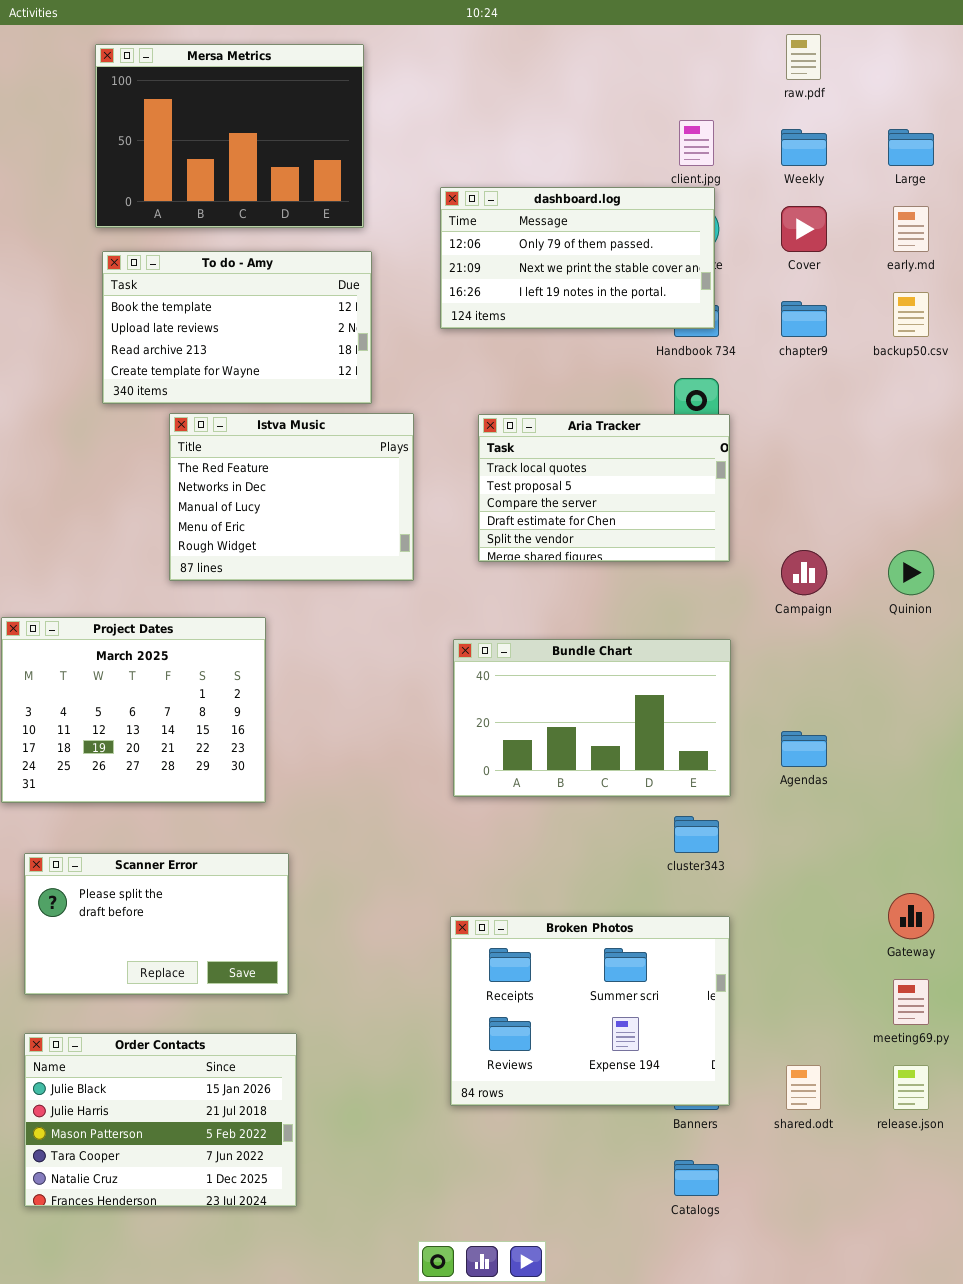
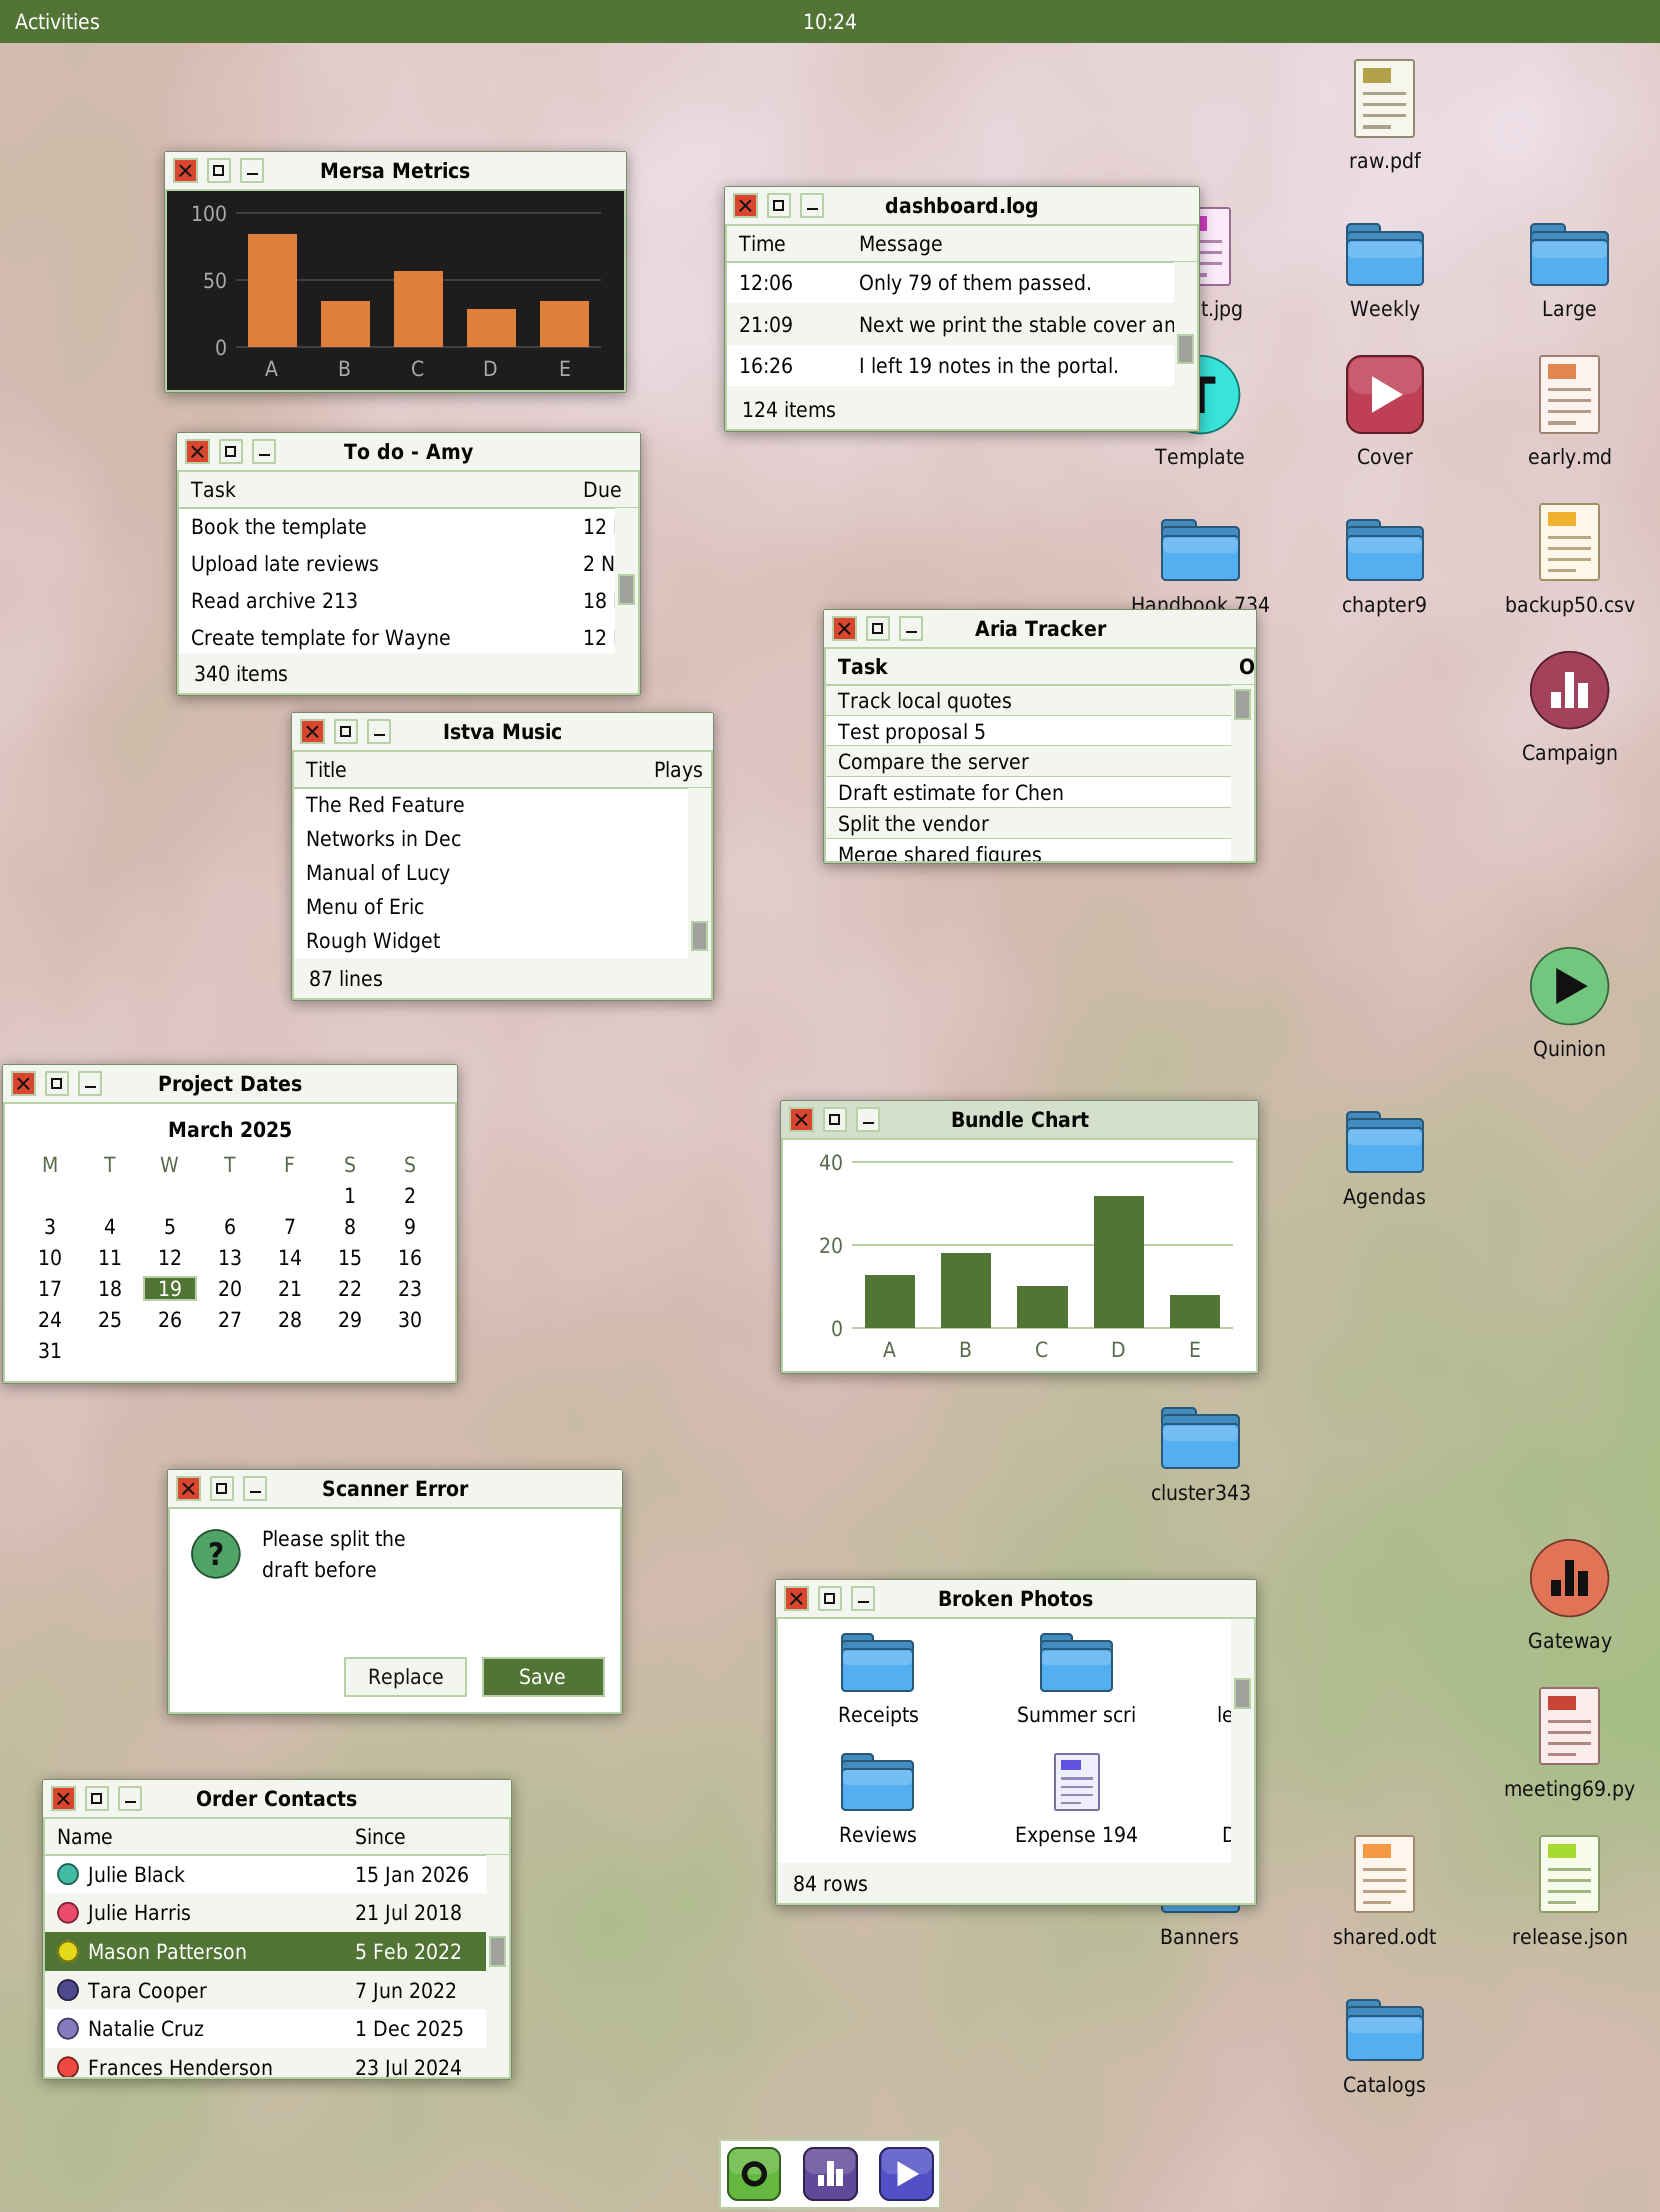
Mersa Metrics: [95,44,364,228] -> [164,151,627,393], resized
dashboard.log: [440,187,715,329] -> [724,186,1200,432], moved
Aria Tracker: [478,414,730,562] -> [823,609,1257,864], moved
Campaign: [781,550,827,595] -> [1530,651,1609,729], moved
Agendas: [781,731,827,767] -> [1346,1111,1424,1173], moved
Scanner Error: [24,853,289,995] -> [167,1469,623,1715], moved
Catalogs: [674,1160,719,1196] -> [1346,1999,1424,2061], moved

